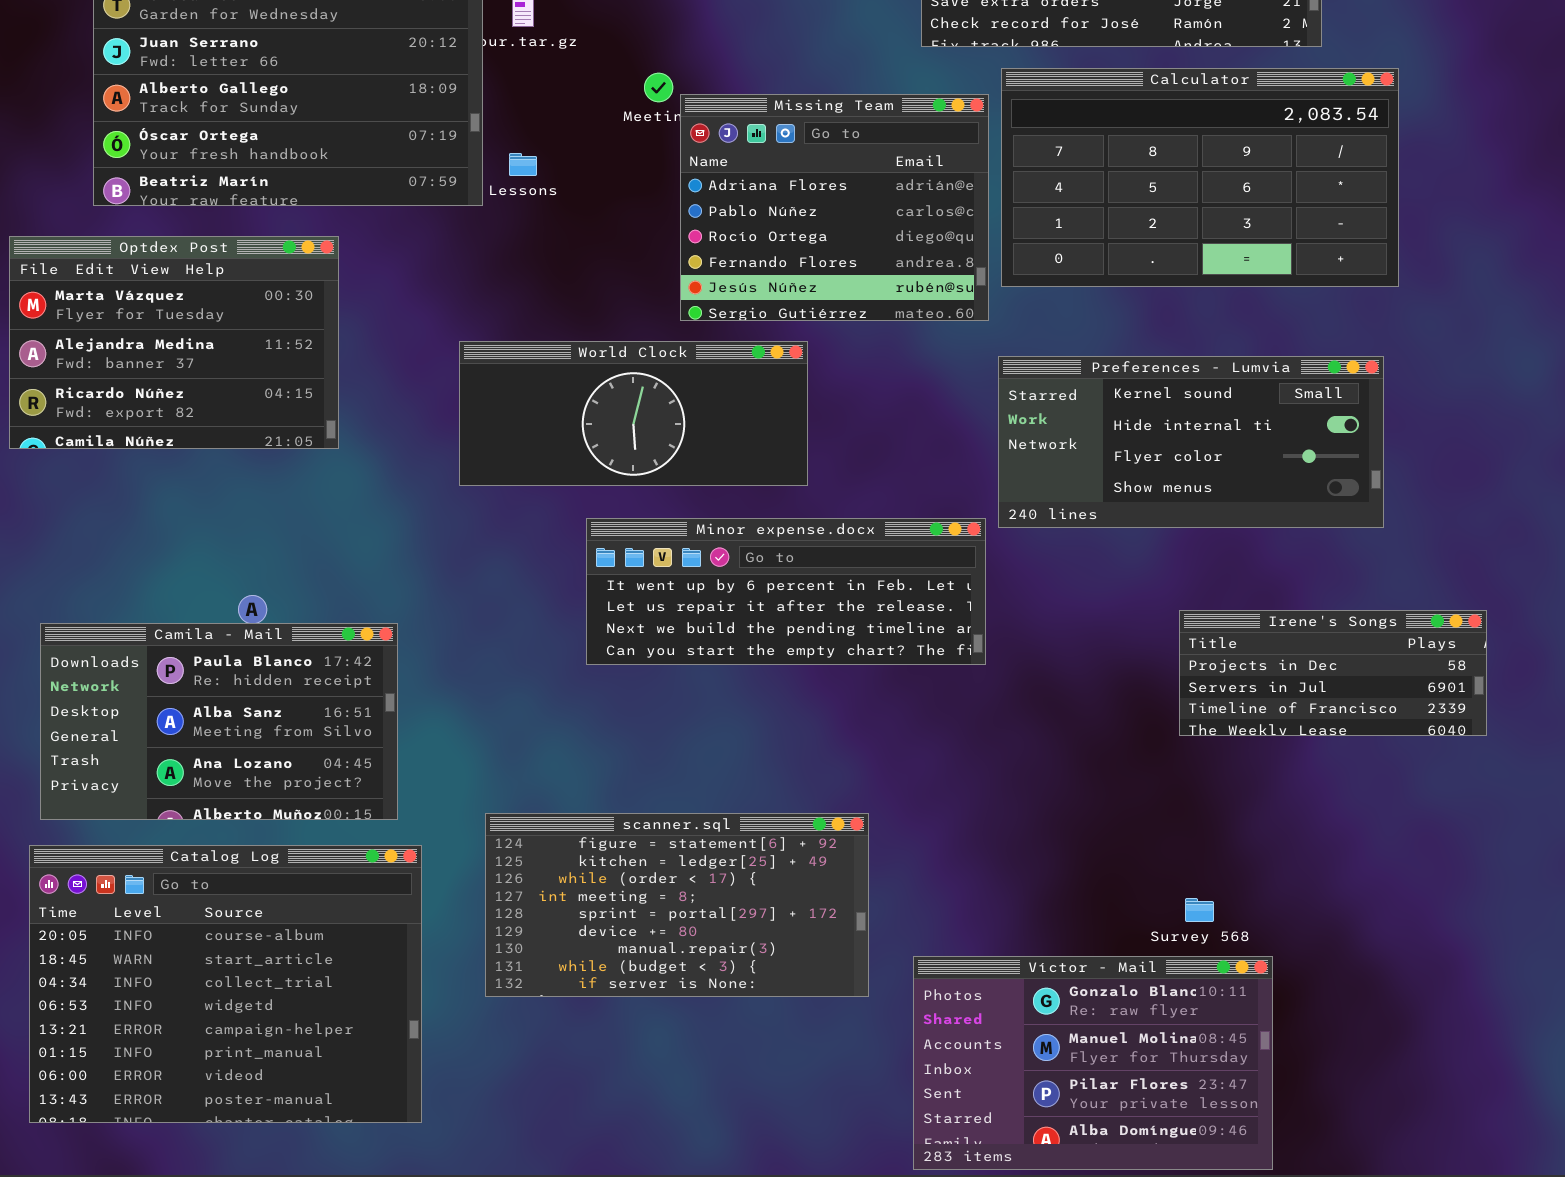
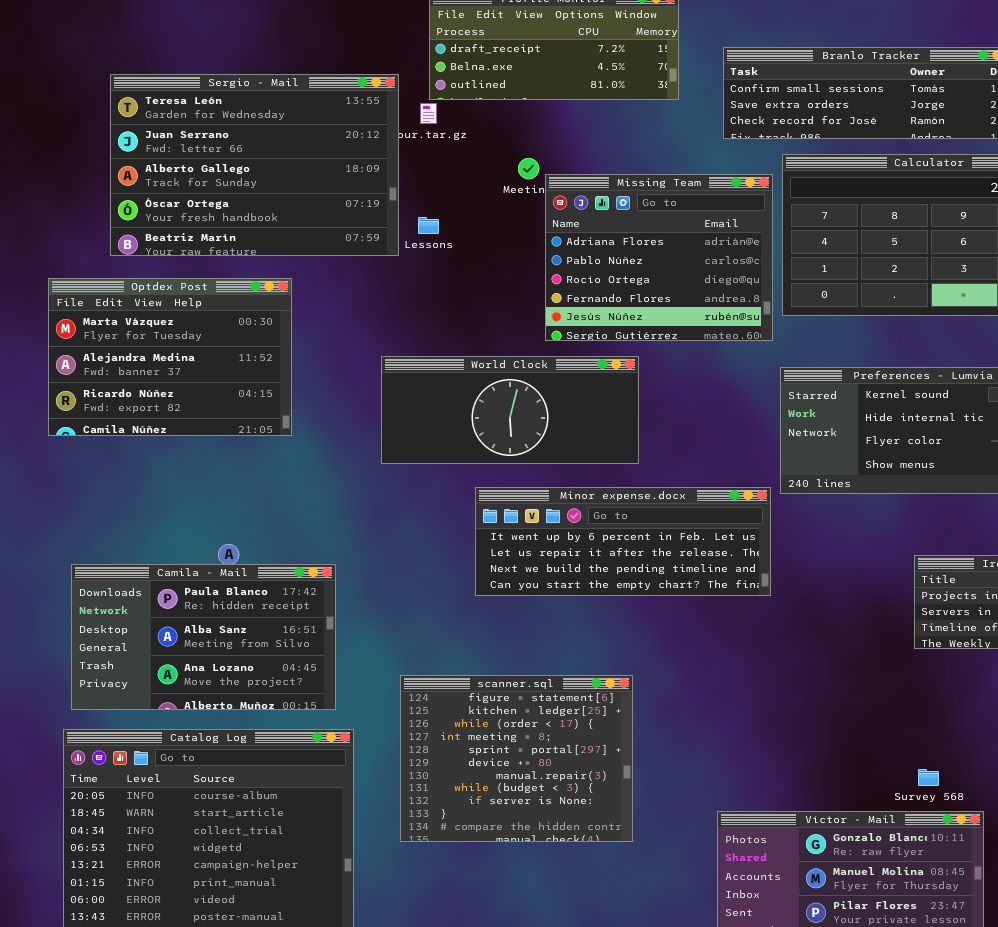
scanner.sql: [485,813,869,997] -> [400,675,633,842], resized

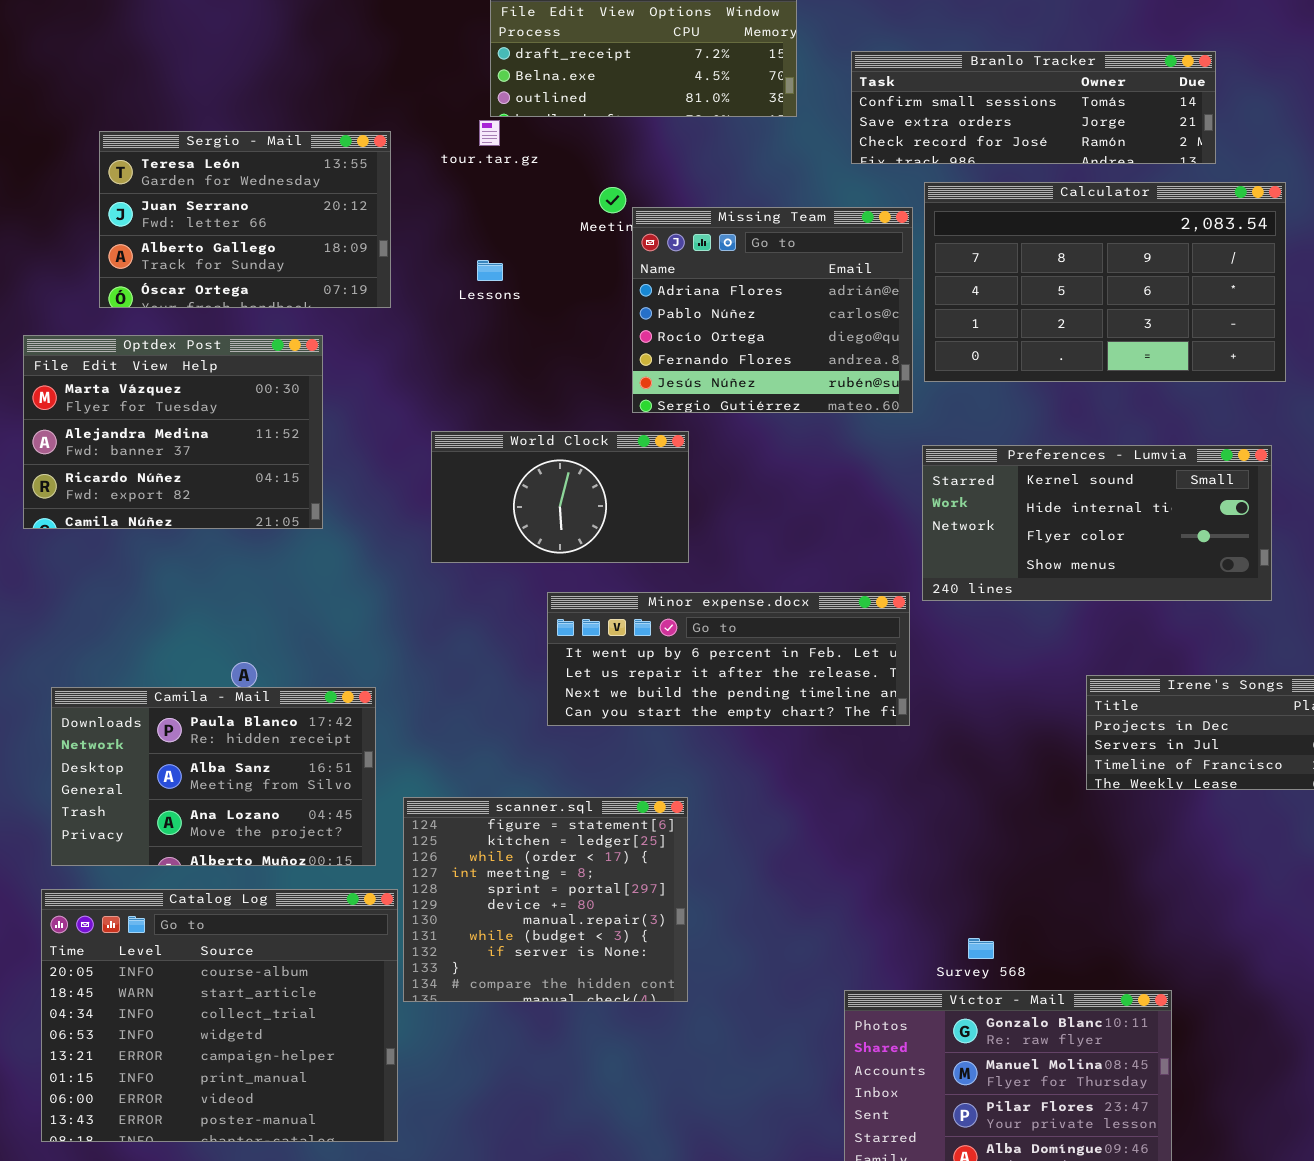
Sergio - Mail: [110,74,399,256] -> [99,131,391,308], resized
World Clock: [381,356,639,464] -> [431,431,689,563], resized
scanner.sql: [400,675,633,842] -> [403,797,688,1002], moved
Survey 568: [918,769,939,786] -> [968,938,994,959], moved

